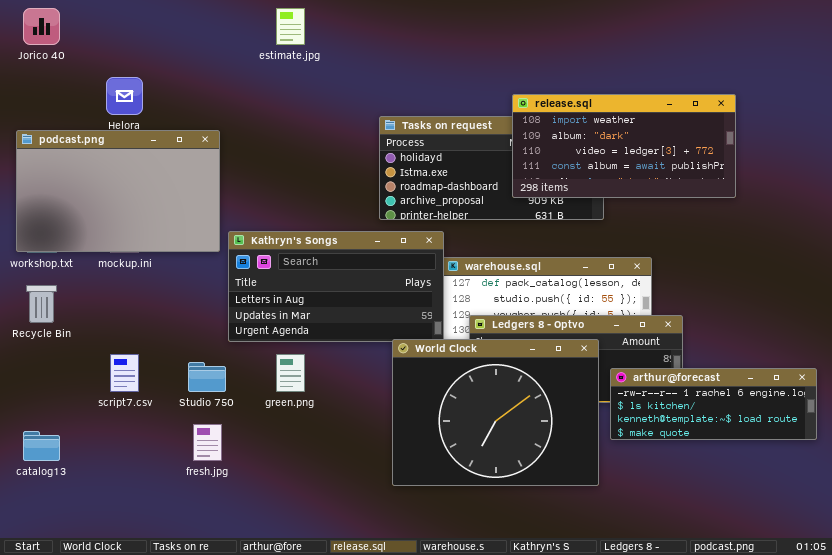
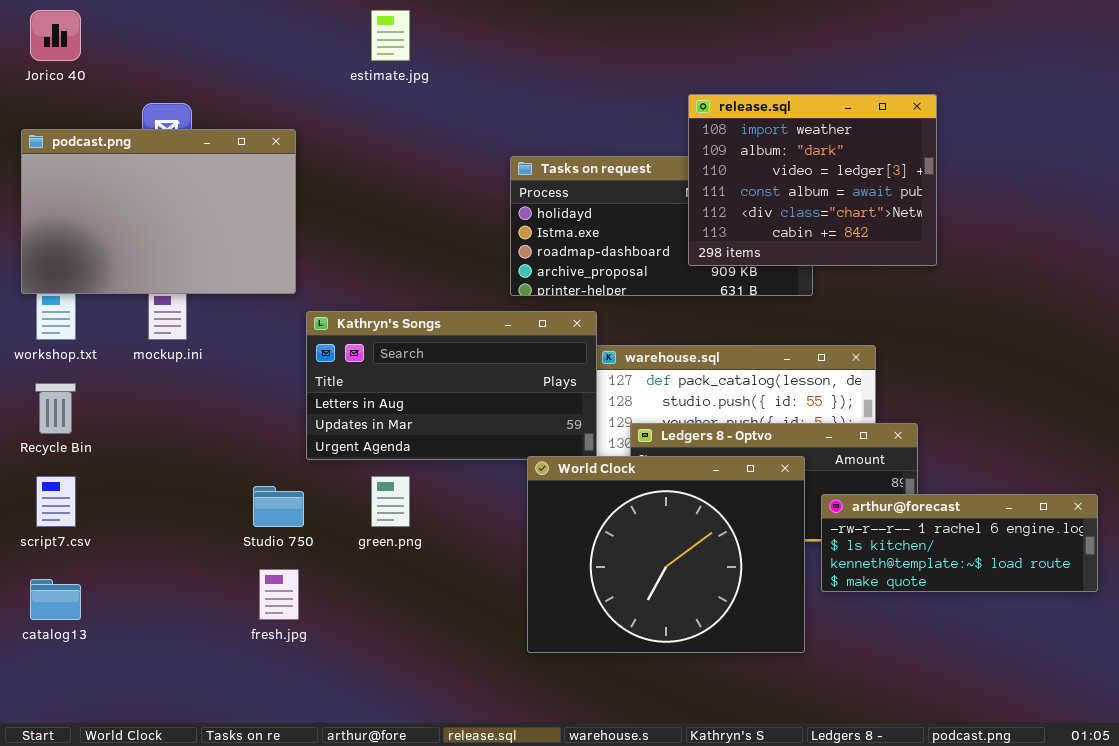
release.sql: [512,94,736,198] -> [688,94,937,266], resized
podcast.png: [16,130,220,252] -> [21,129,296,294], moved
script7.csv: [110,354,139,392] -> [36,476,76,527], moved

